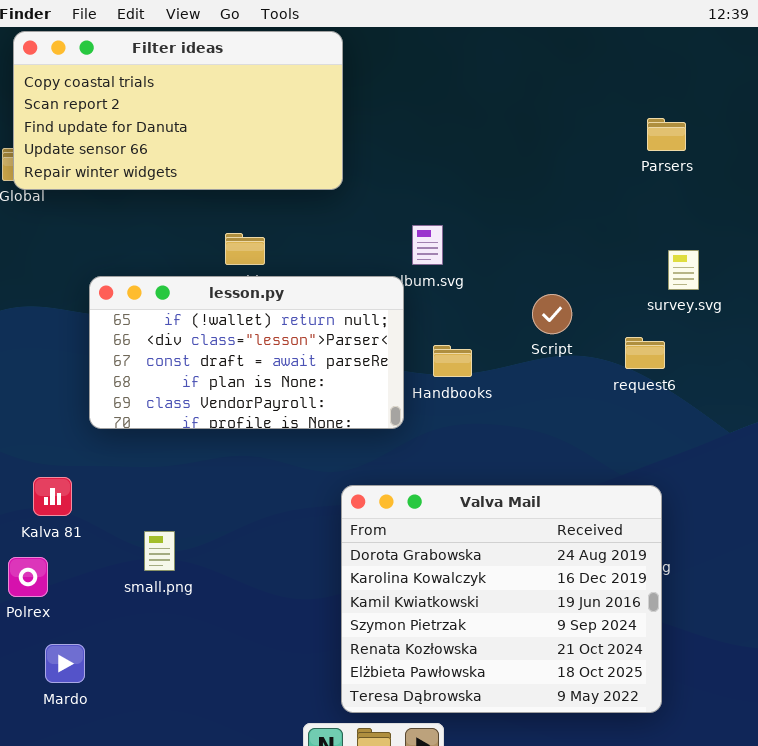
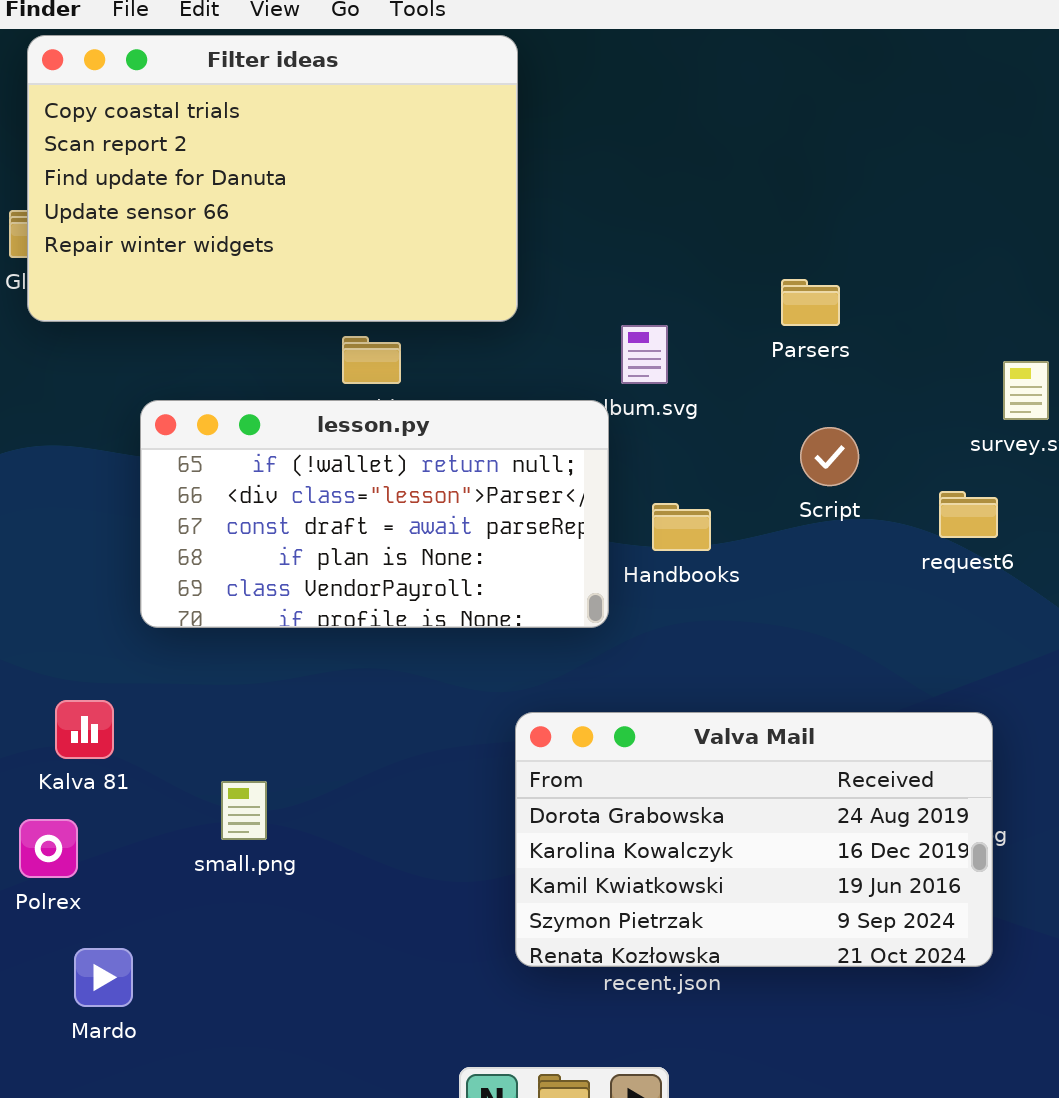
Filter ideas: [13,31,343,190] -> [27,35,518,322], resized
Parsers: [647,118,686,151] -> [781,279,840,326], moved
Valva Mail: [341,485,662,713] -> [515,712,993,967], resized

